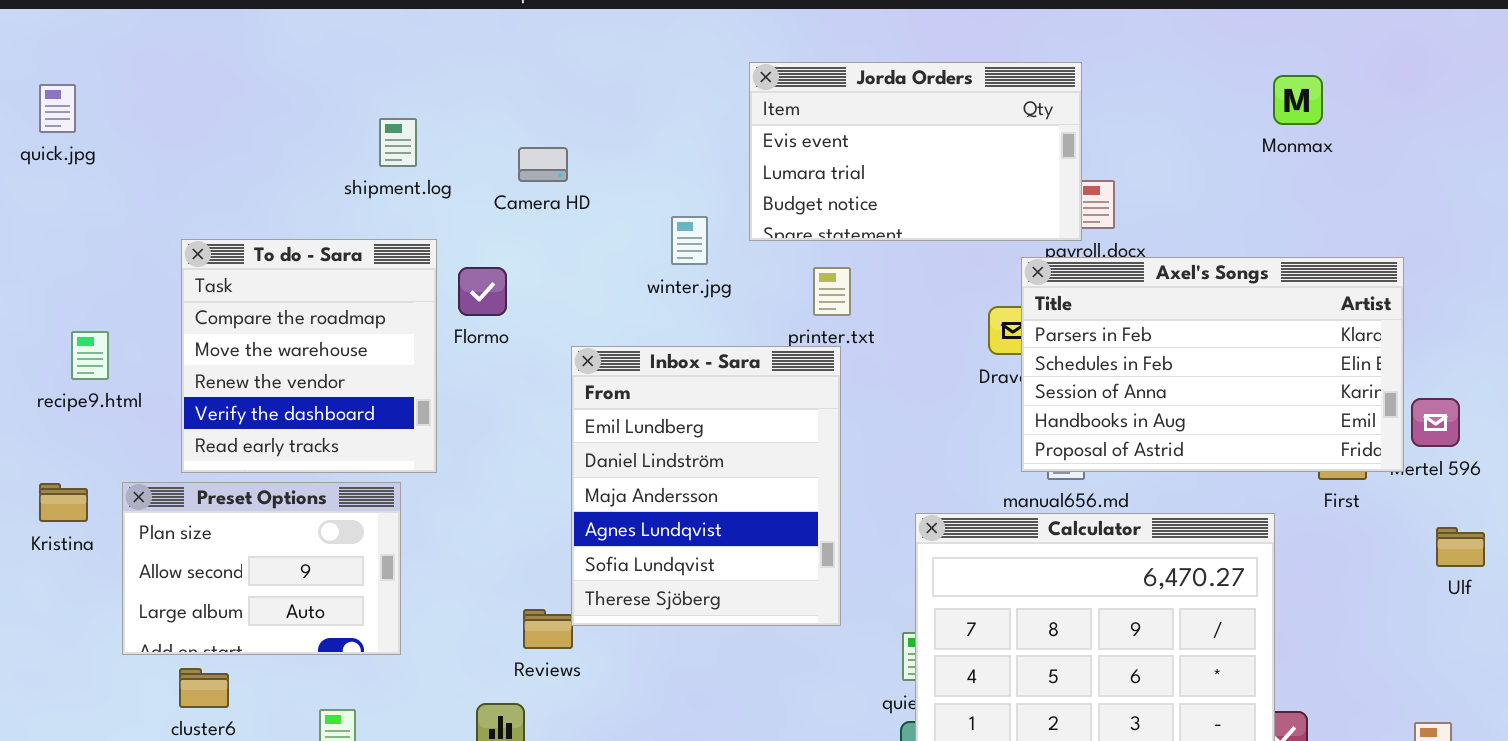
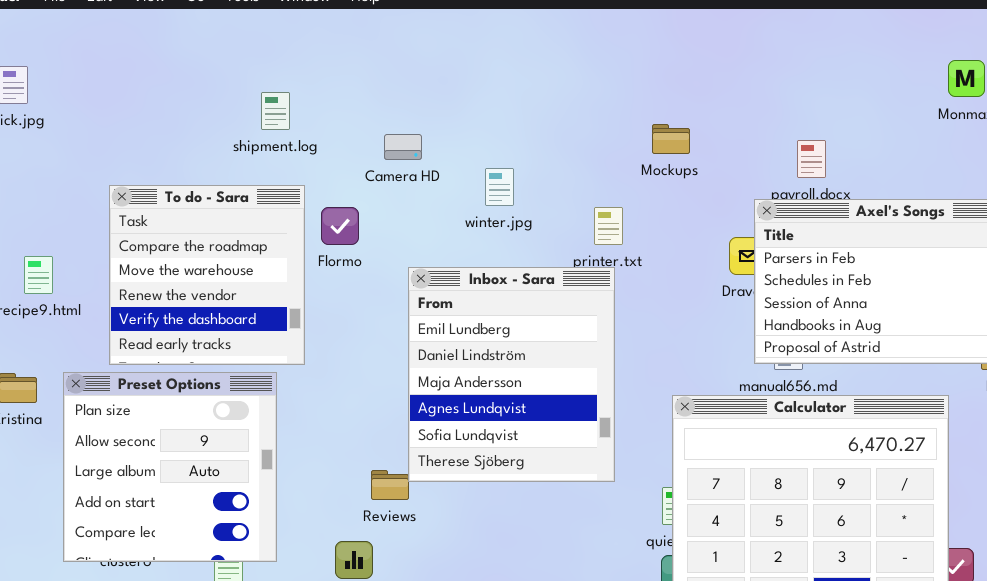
Jorda Orders: [749,62,1082,241] -> none, closed
Camera HD: [518,147,568,182] -> [384,134,422,160], moved
Preset Options: [122,482,401,655] -> [63,372,277,562], resized

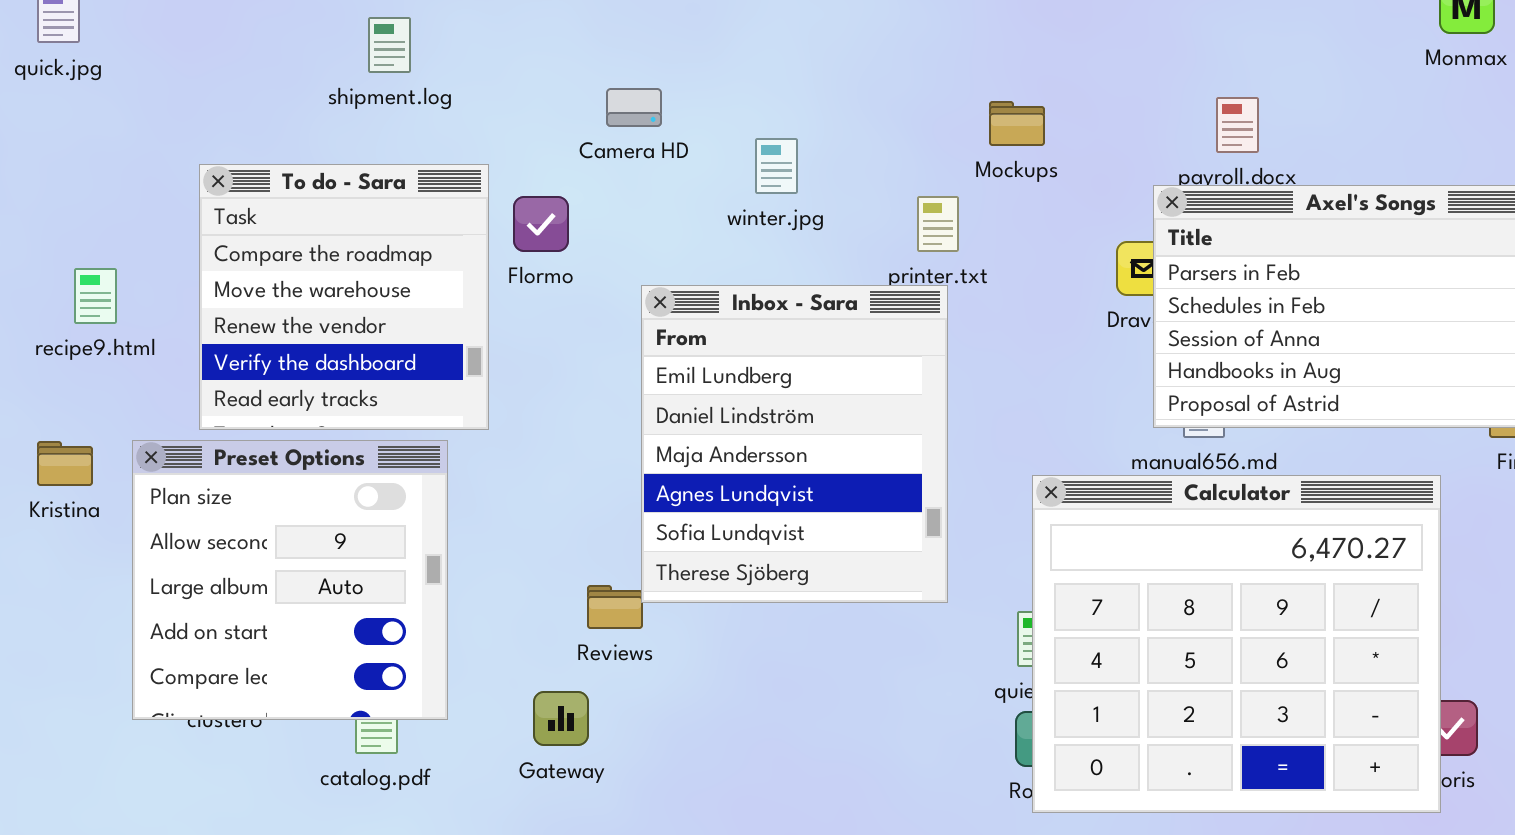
shipment.log: [261,92,290,130] -> [368,17,411,73], moved
Mockups: [652,124,690,154] -> [989,101,1045,146], moved

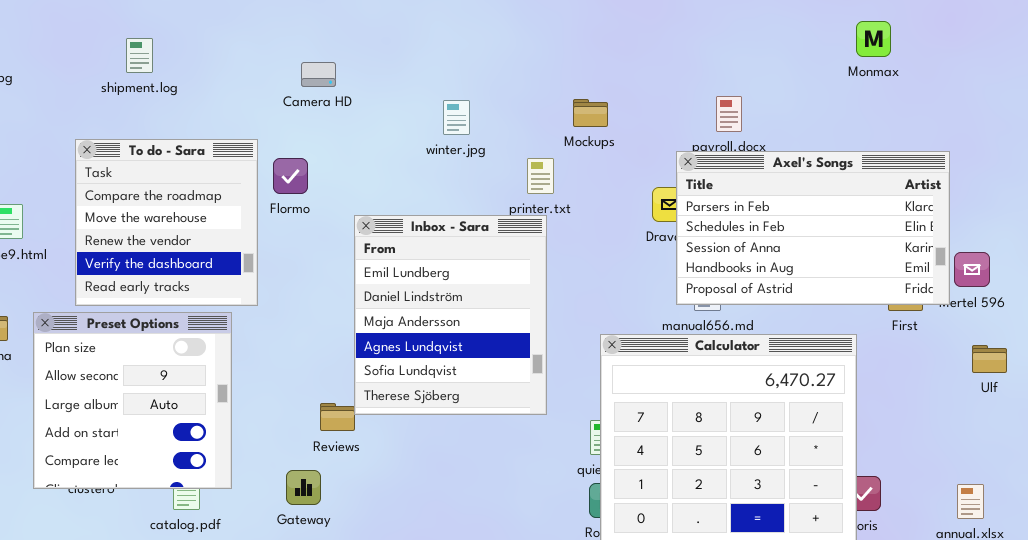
shipment.log: [368,17,411,73] -> [126,38,153,73], moved
Camera HD: [606,88,662,127] -> [301,62,336,87], moved
winter.jpg: [755,138,798,194] -> [443,100,470,135], moved

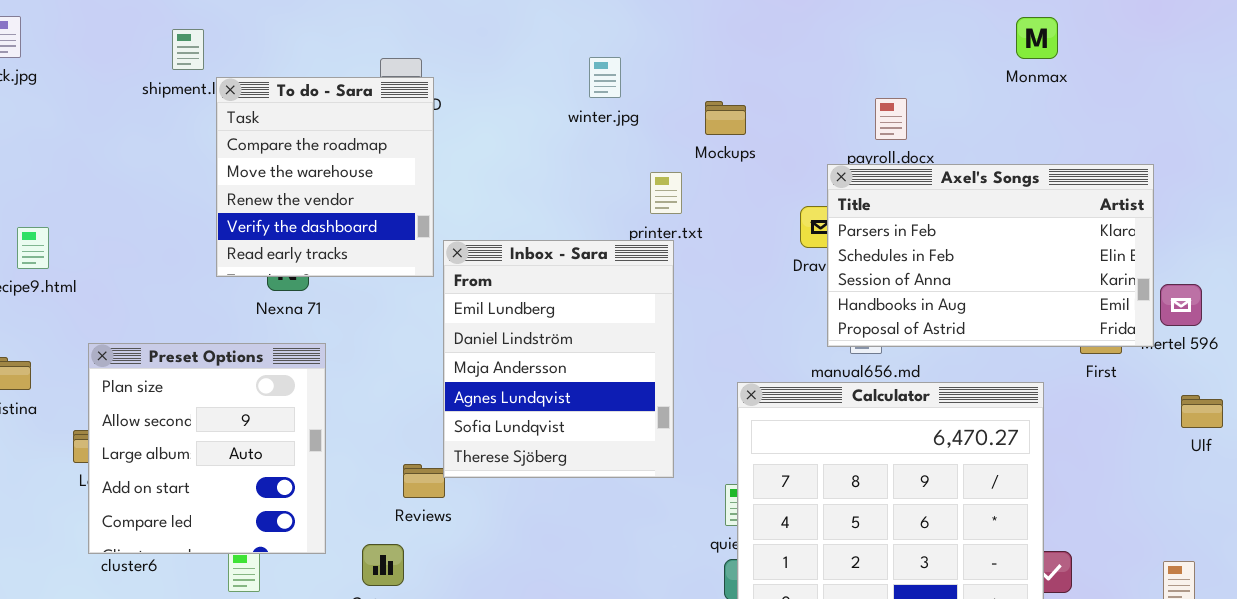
Monmax: [856,21,891,57] -> [1016,17,1058,59], moved
winter.jpg: [443,100,470,135] -> [589,57,621,98], moved
To do - Sara: [75,139,258,306] -> [216,77,434,277], moved
Preset Options: [33,312,232,489] -> [88,343,326,554], moved

